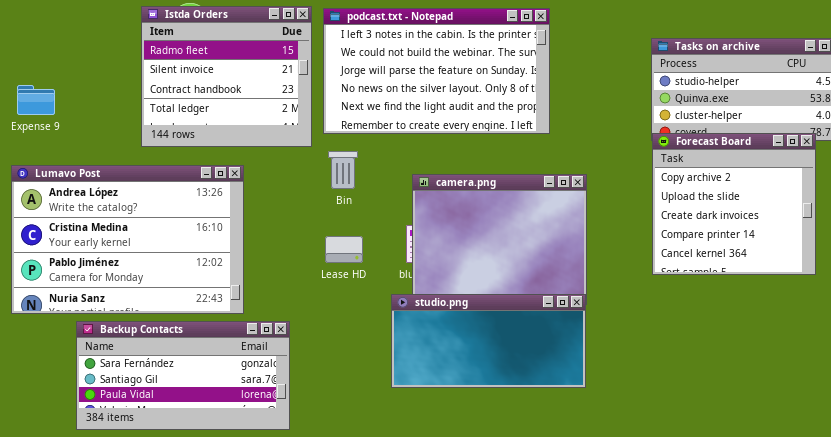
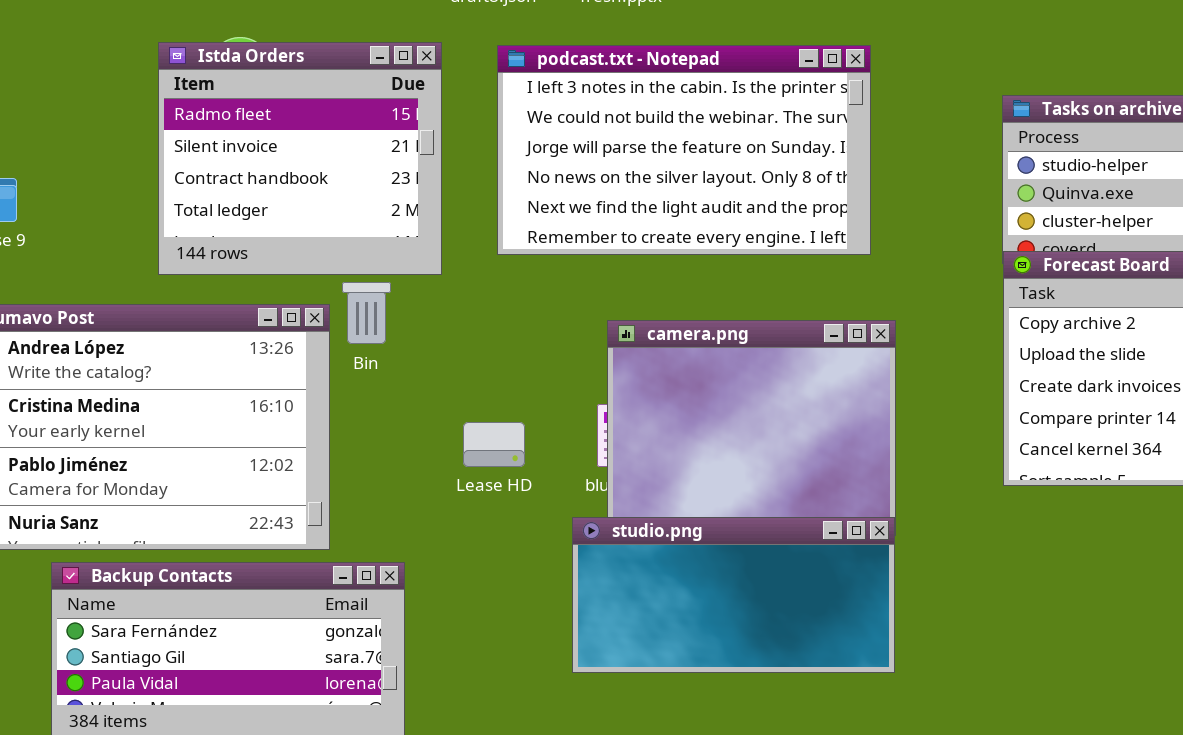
podcast.txt - Notepad: [323,8,550,134] -> [497,45,871,255], moved
Bin: [328,151,358,189] -> [342,282,391,344], moved

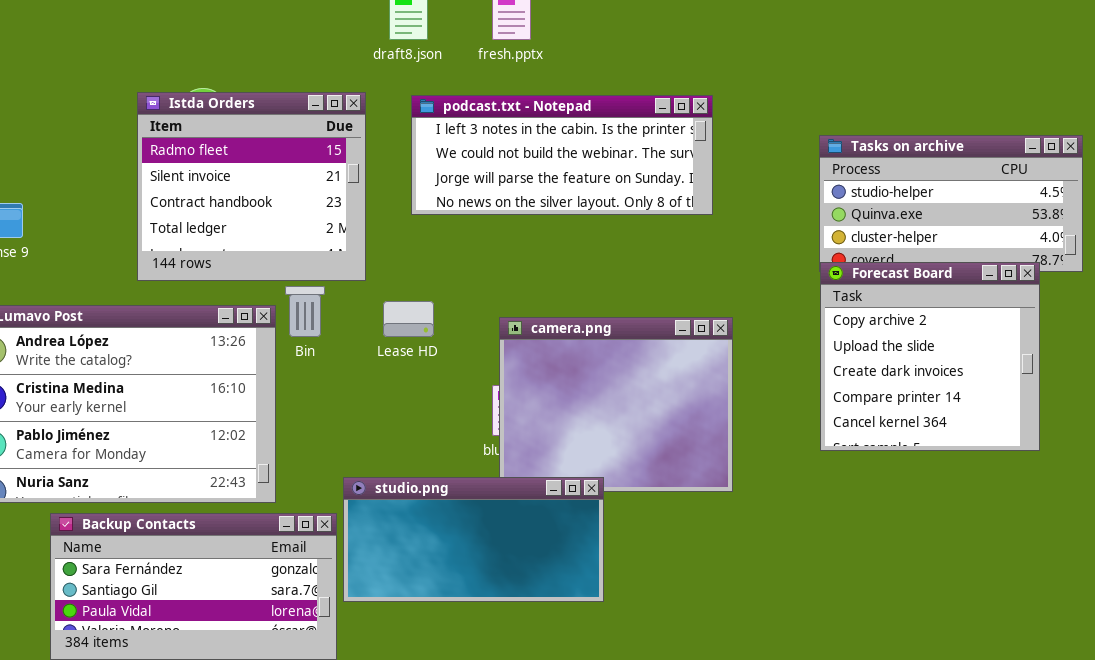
podcast.txt - Notepad: [497,45,871,255] -> [411,95,713,215], resized
Lease HD: [463,422,525,467] -> [383,301,434,337], moved
studio.png: [572,517,895,673] -> [343,477,604,602], moved

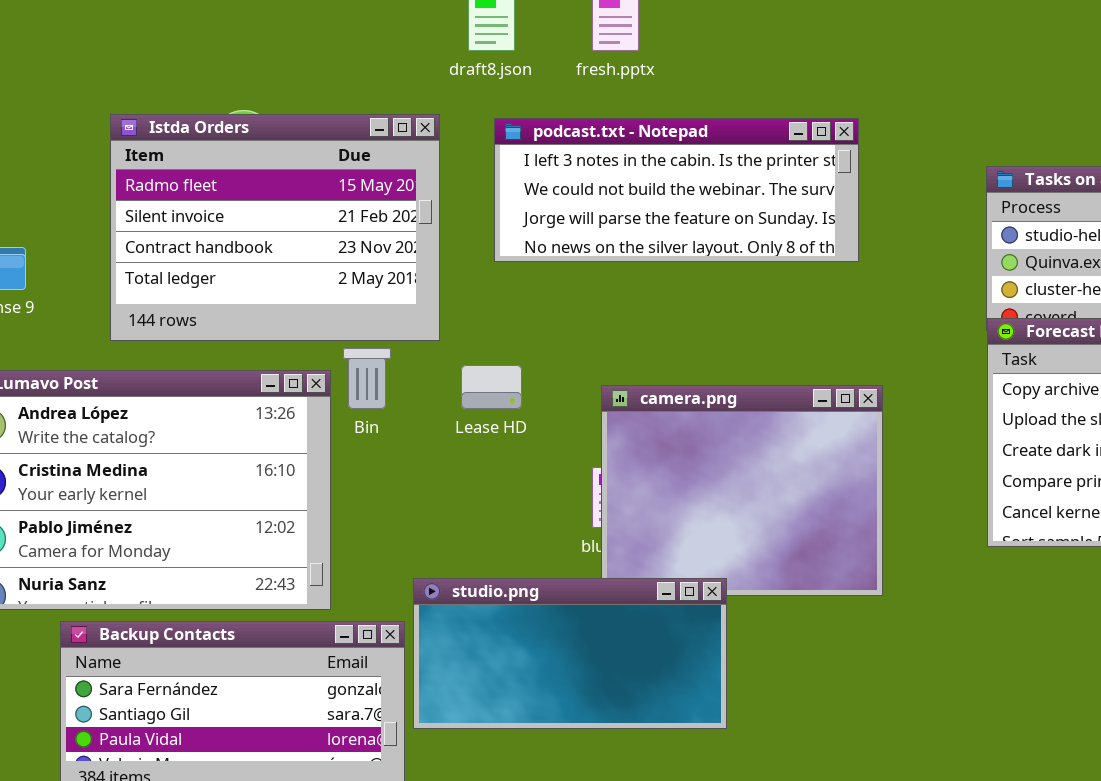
Istda Orders: [137,92,366,281] -> [110,114,440,341], resized

